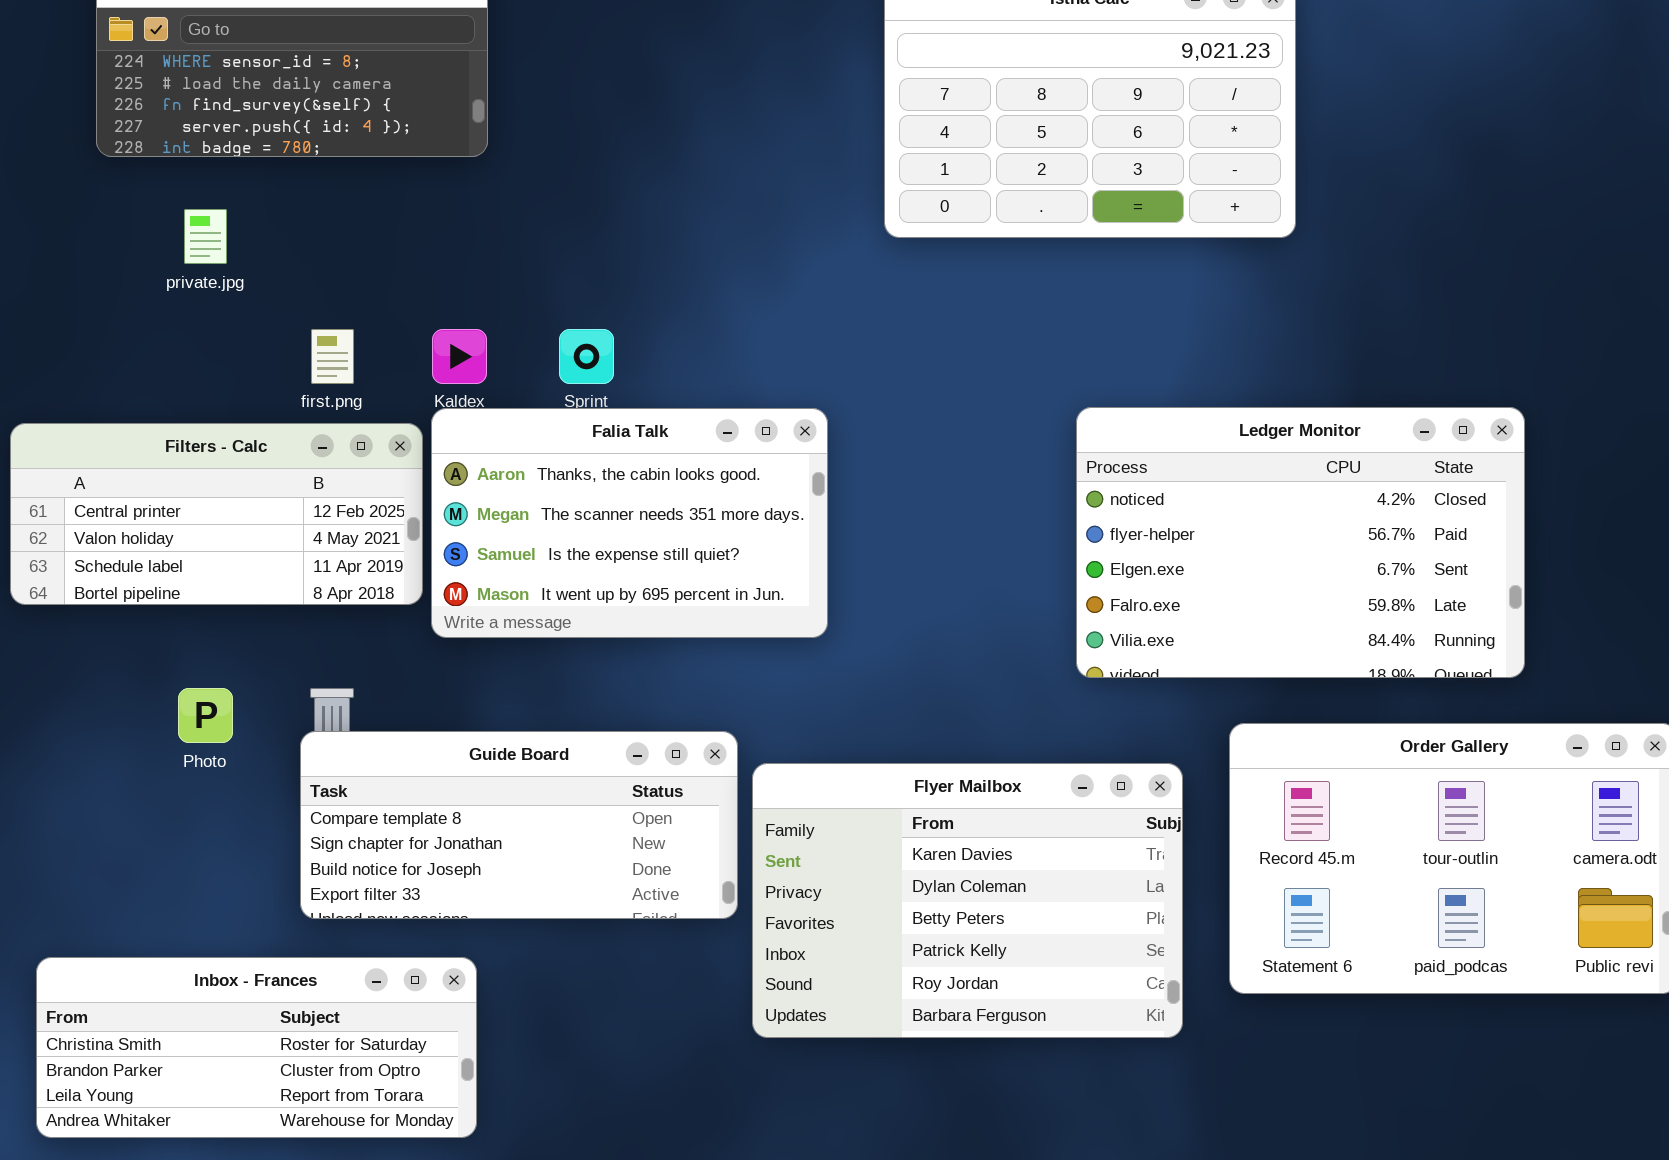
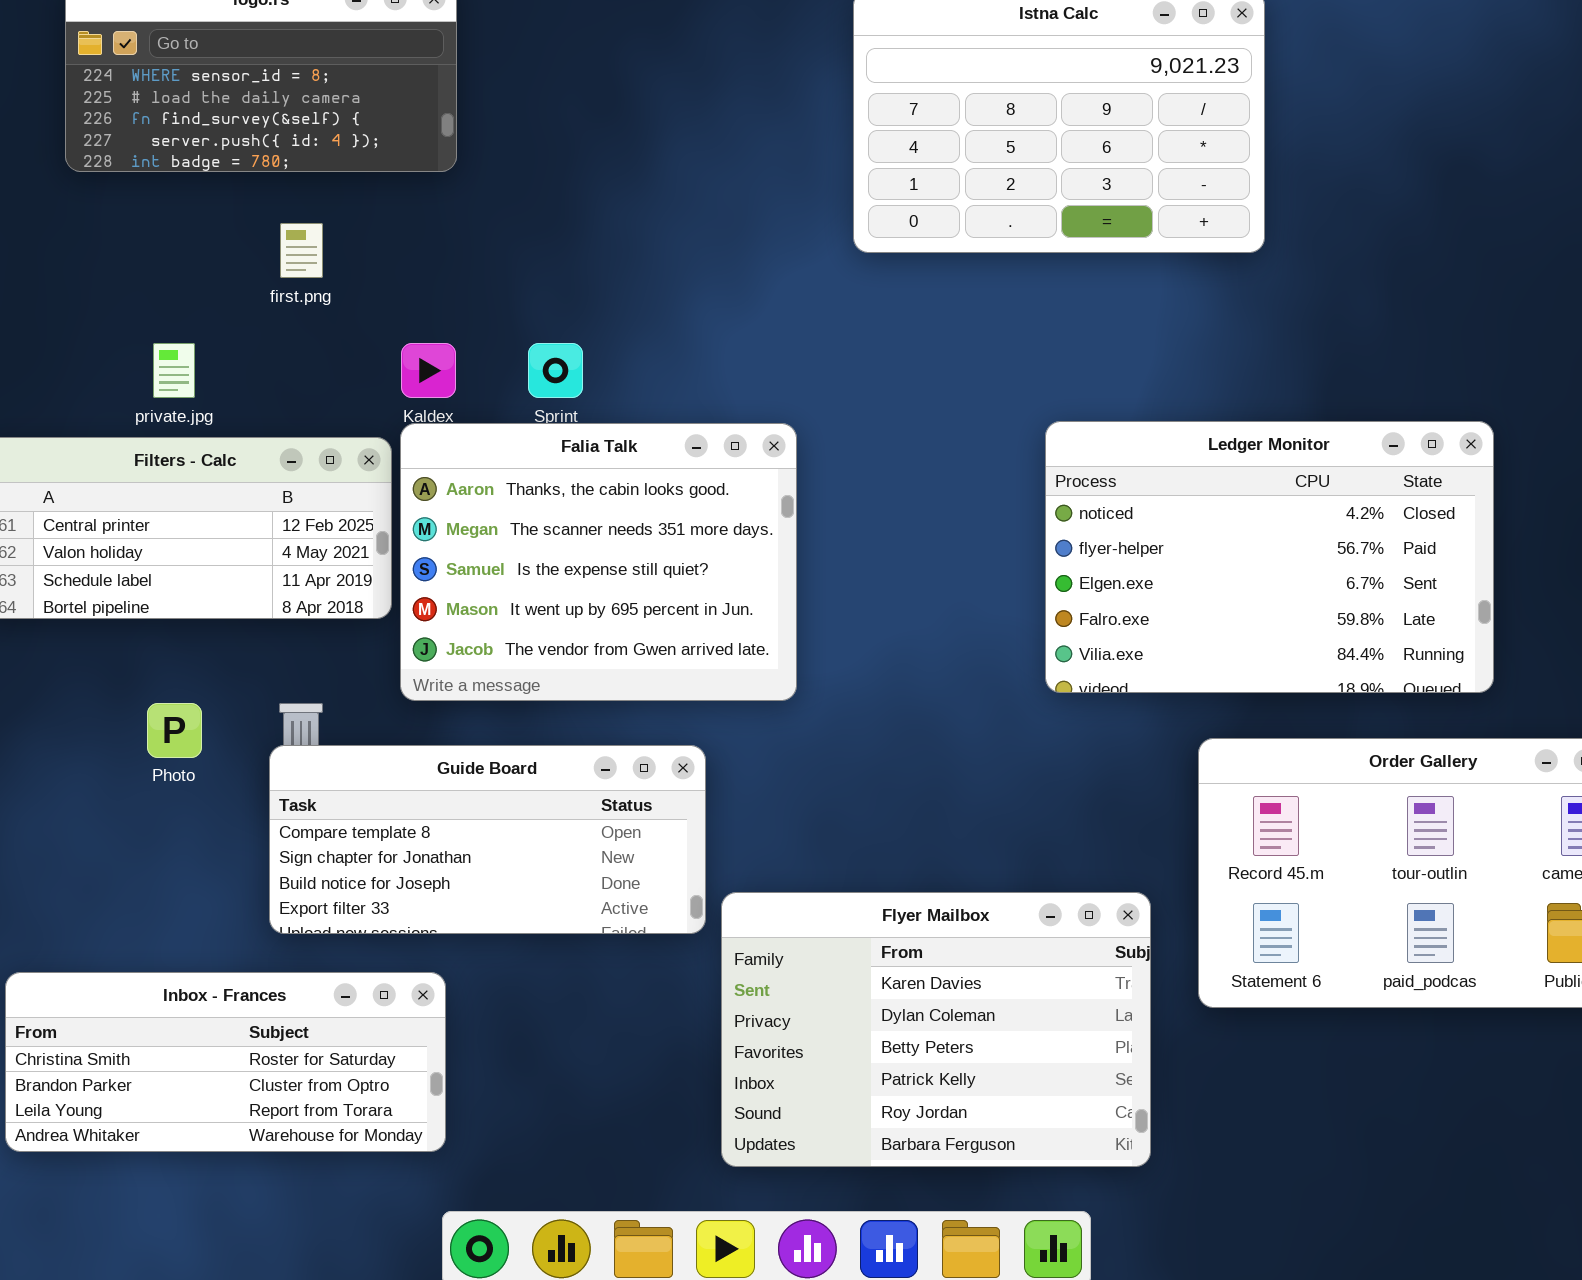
private.jpg: [184,209,227,264] -> [153,343,195,398], moved
first.png: [311,329,354,384] -> [280,223,323,278], moved
Falia Talk: [431,408,828,638] -> [400,423,797,701], resized
Flyer Mailbox: [752,763,1183,1038] -> [721,892,1151,1167], moved

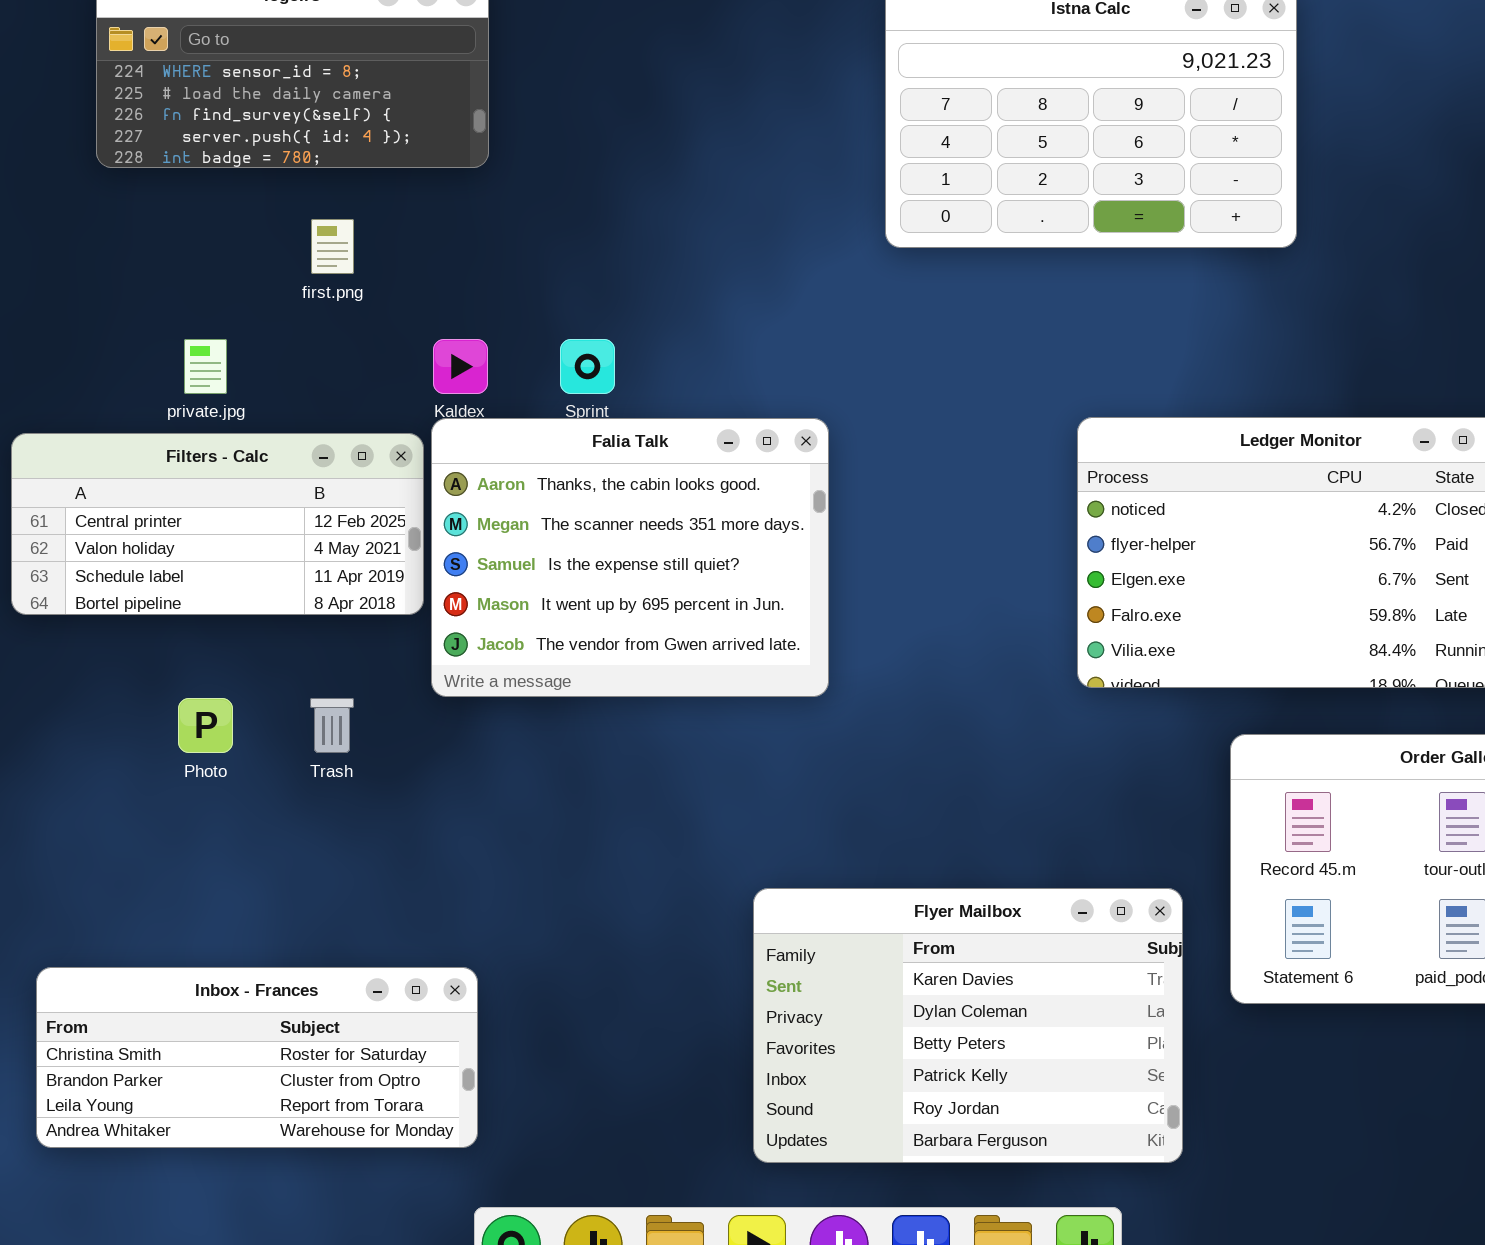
Guide Board: [269,745,706,934] -> none, closed

